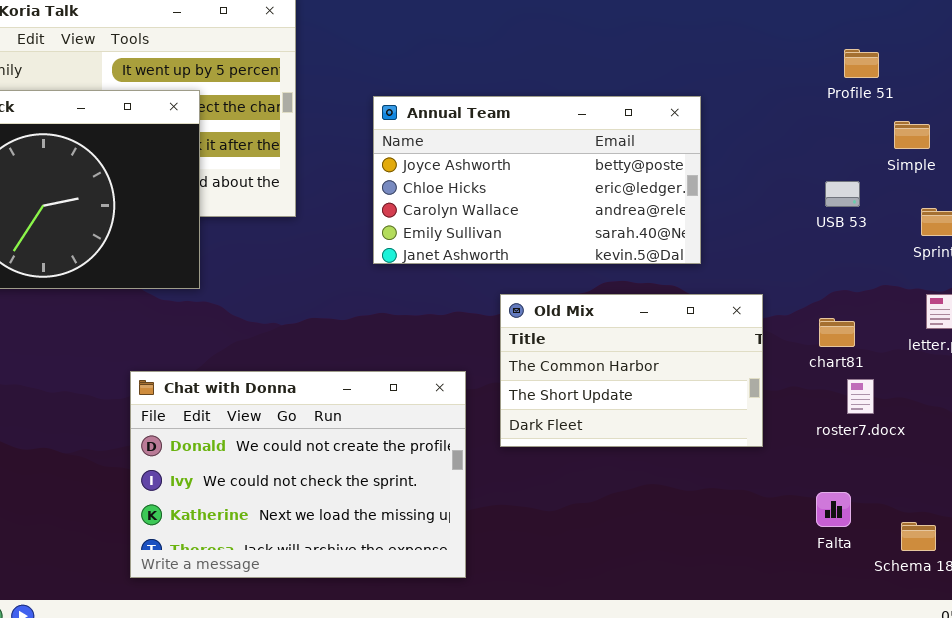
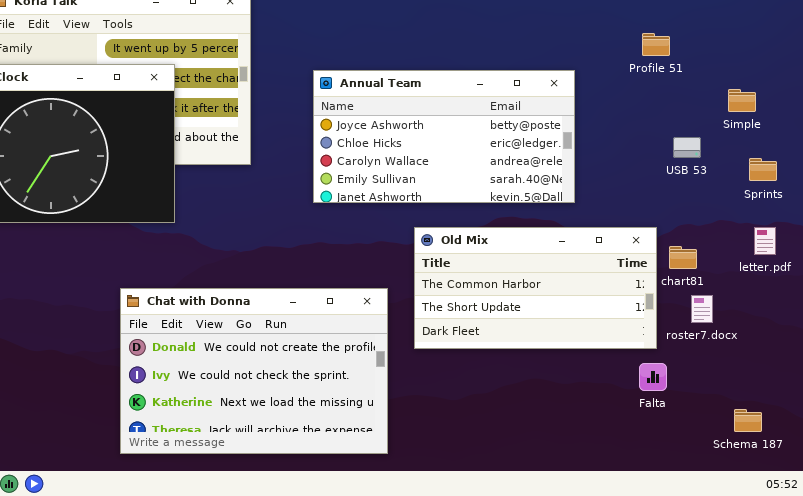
Profile 51: [844,49,879,78] -> [642,33,670,56], moved
Old Mix: [500,294,763,447] -> [414,227,657,349], resized
Falta: [816,492,851,527] -> [639,363,667,391], moved

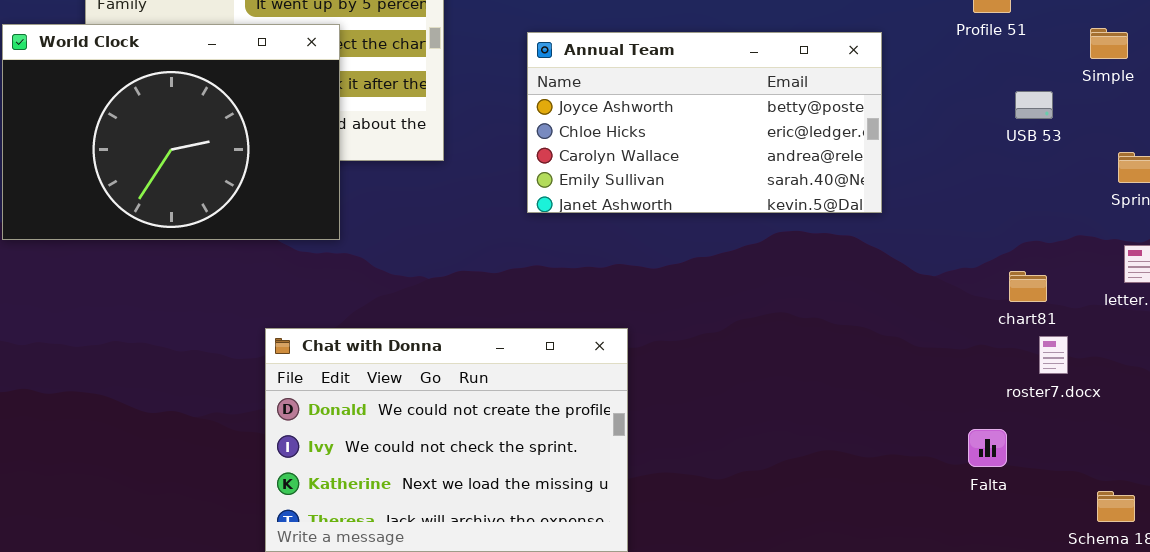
Simple: [728,89,756,112] -> [1090,28,1128,59], moved
USB 53: [673,137,701,158] -> [1015,91,1053,119], moved
Old Mix: [414,227,657,349] -> none, closed

